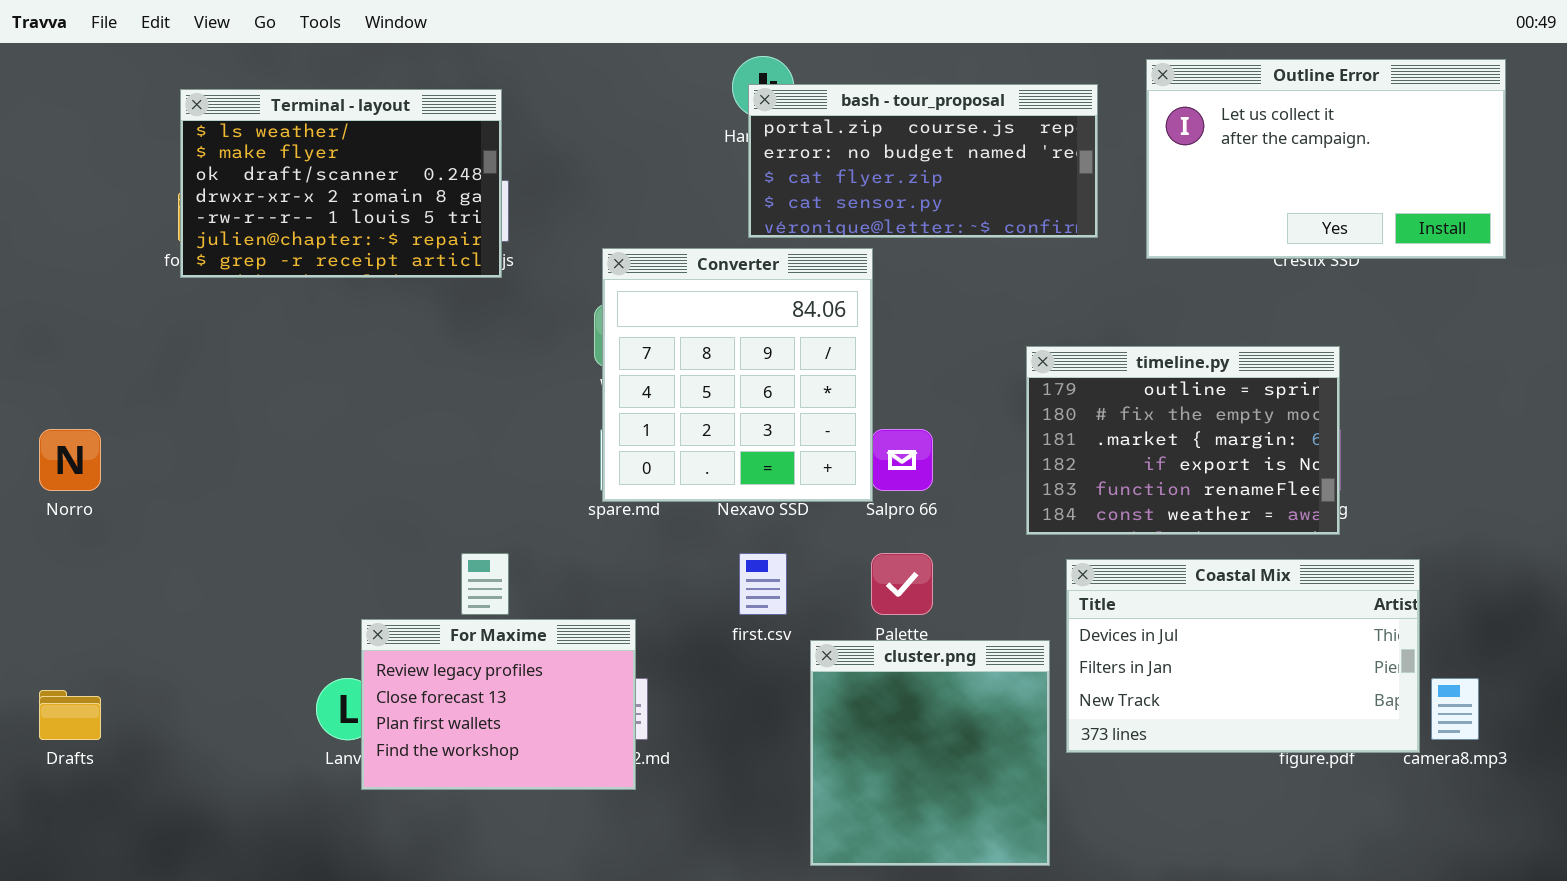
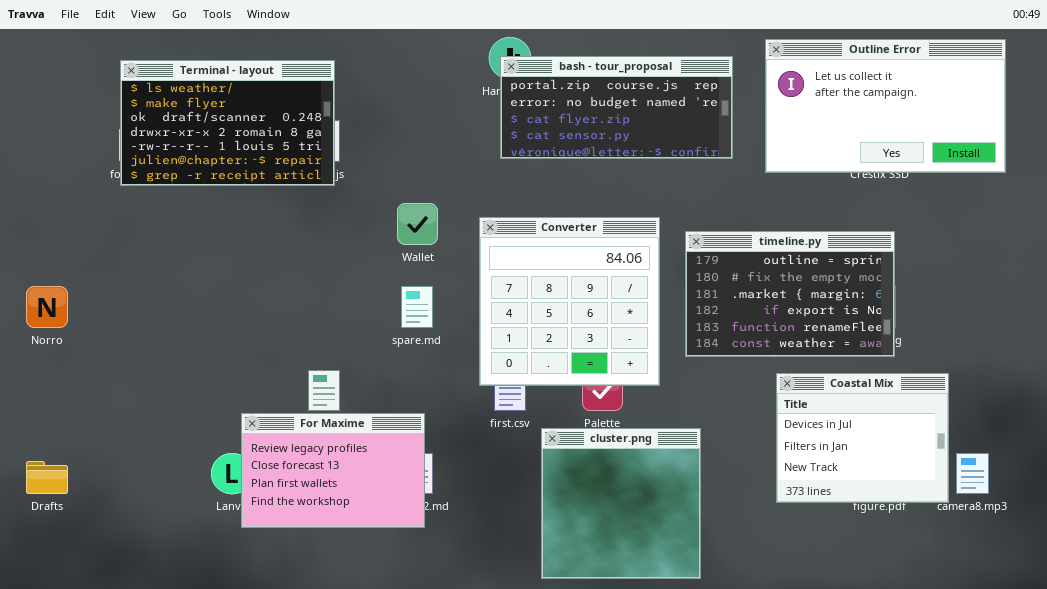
Converter: [602,248,873,502] -> [479,217,660,386], moved
Coastal Mix: [1066,559,1420,753] -> [776,373,949,503], resized

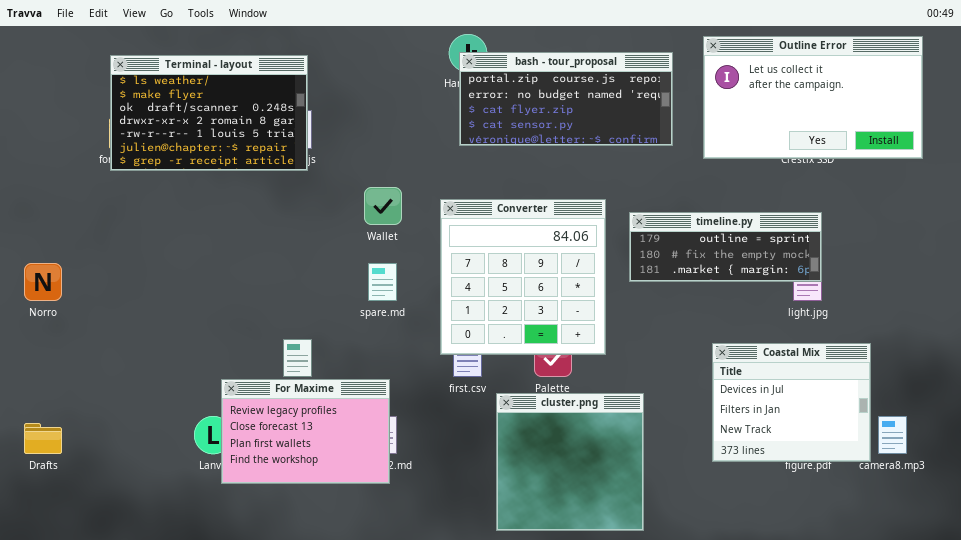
timeline.py: [685,231,895,357] -> [629,212,822,282], resized

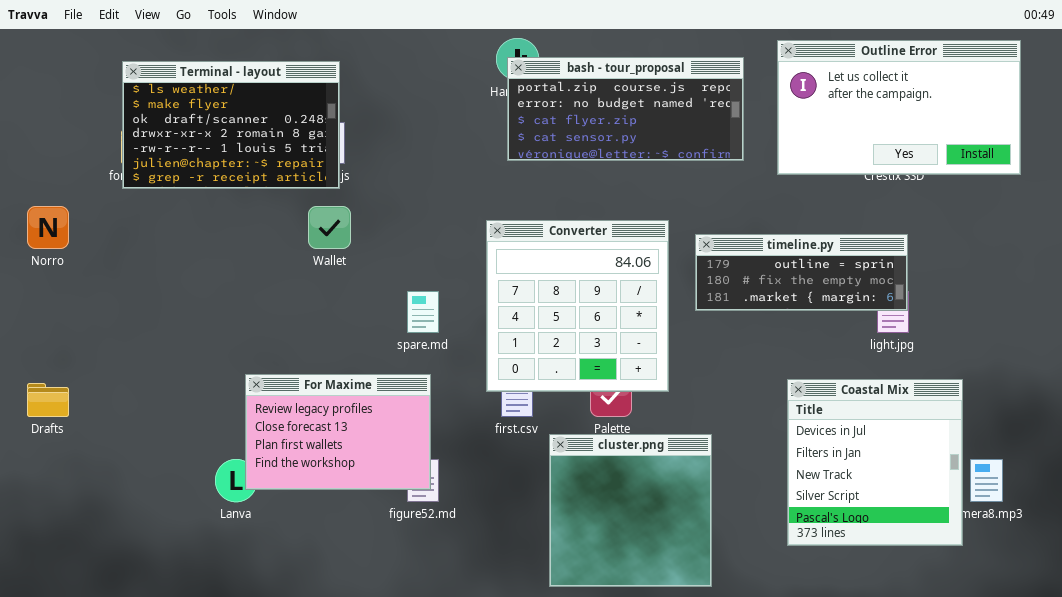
Wallet: [364,187,402,225] -> [308,206,351,249], moved
Norro: [24,263,62,301] -> [27,206,69,249], moved
Coastal Mix: [712,343,871,462] -> [787,379,963,546], resized
For Maxime: [221,379,390,484] -> [245,374,431,490], moved
Drafts: [24,423,62,454] -> [27,383,69,417], moved

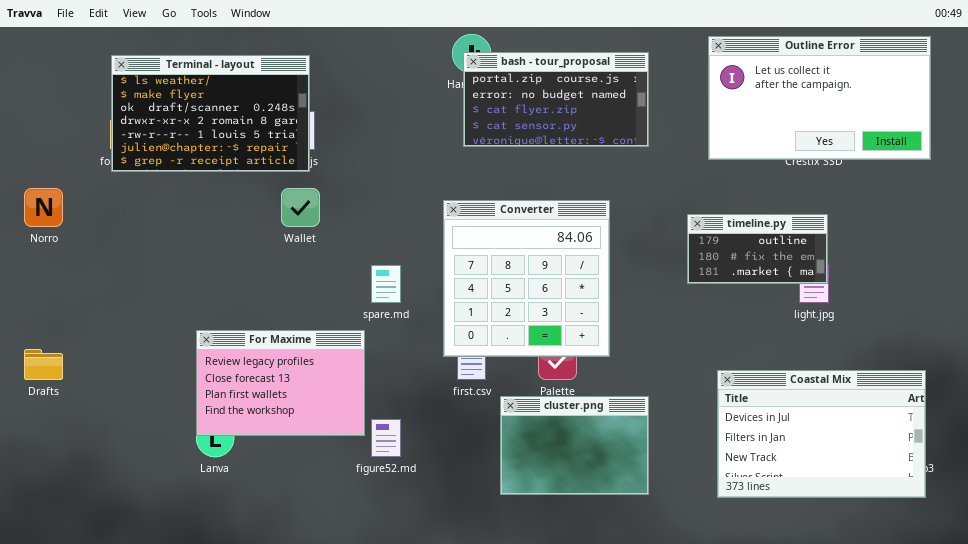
bash - tour_proposal: [507,57,744,161] -> [463,52,649,147], resized
timeline.py: [695,234,908,311] -> [687,214,828,284], resized
For Maxime: [245,374,431,490] -> [196,330,365,436], moved
Coastal Mix: [787,379,963,546] -> [717,370,926,498], resized
cluster.png: [549,434,712,587] -> [500,396,649,495], resized

